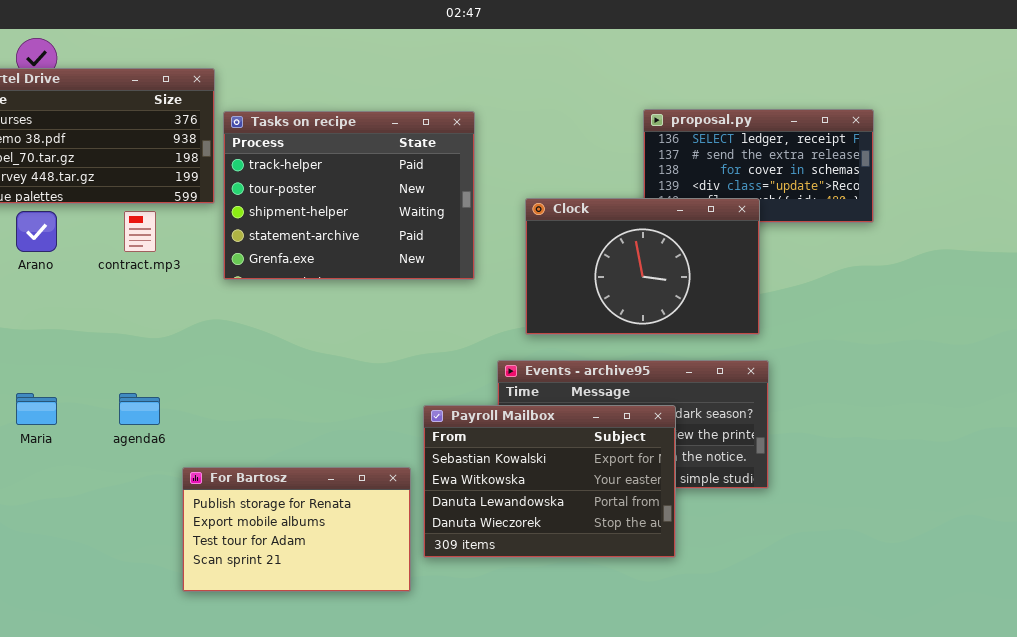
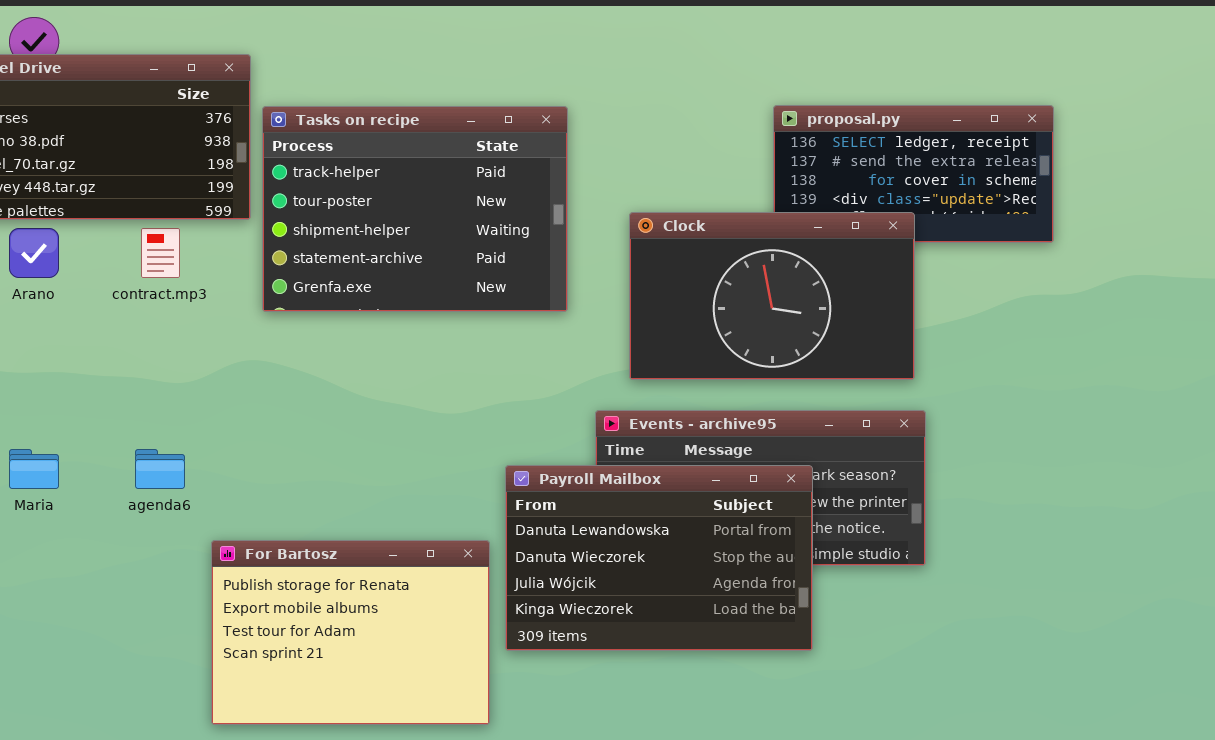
Payroll Mailbox: [423,405,676,558] -> [505,465,813,651], scrolled down 2 rows
For Bartosz: [182,467,411,592] -> [211,540,490,725], resized

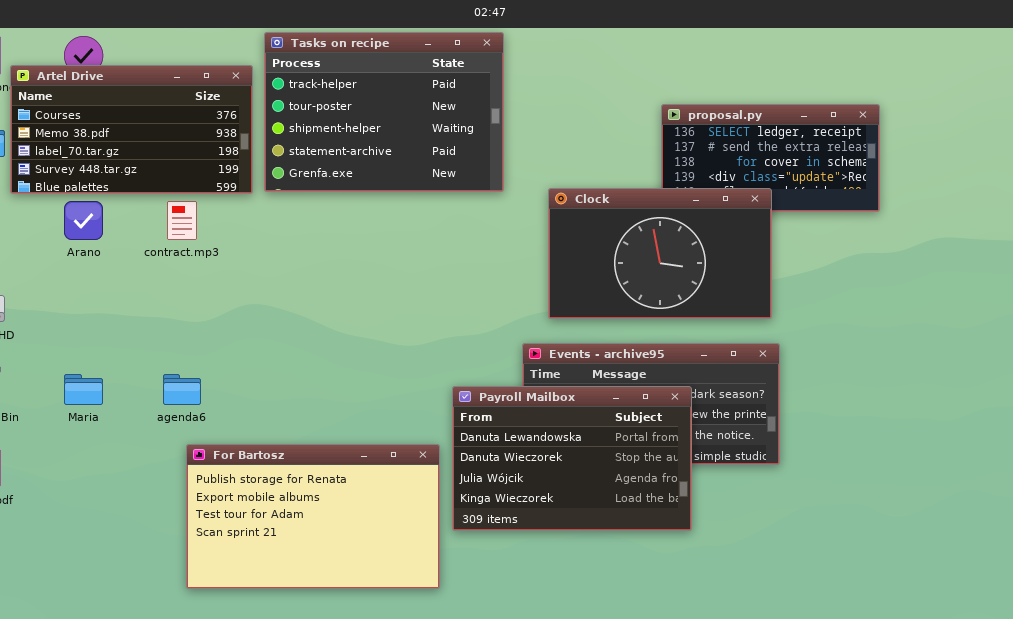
Tasks on recipe: [262,106,568,312] -> [264,32,504,192], moved
For Bartosz: [211,540,490,725] -> [186,444,440,589], resized

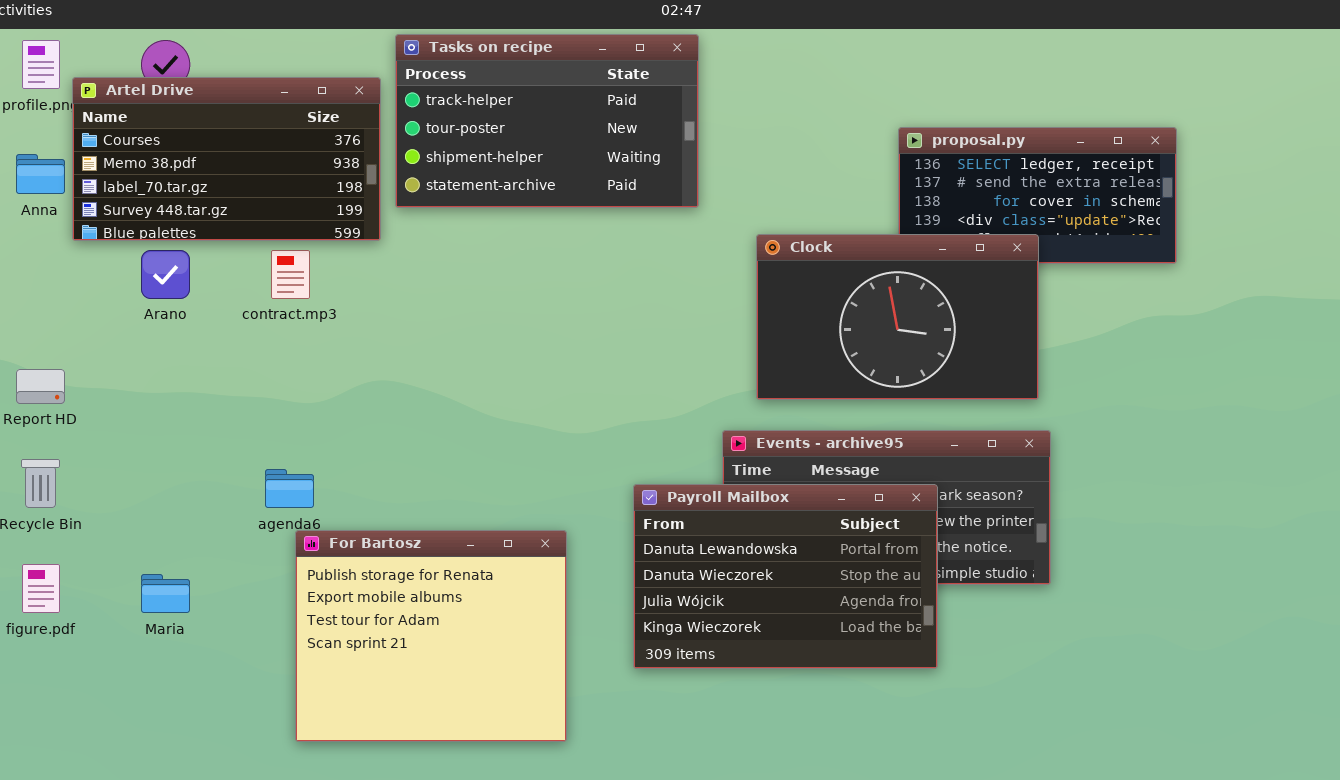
Tasks on recipe: [264,32,504,192] -> [395,34,699,208], resized
Maria: [64,374,103,405] -> [141,574,190,613], moved
For Bartosz: [186,444,440,589] -> [295,530,567,742], resized

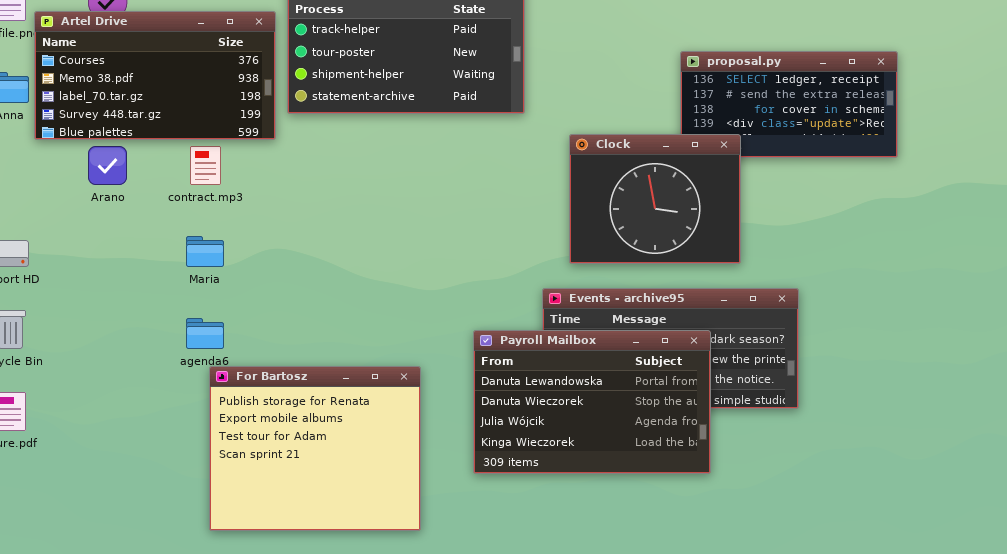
Clock: [756,234,1039,400] -> [569,134,741,264], resized
Maria: [141,574,190,613] -> [186,236,224,267], moved

